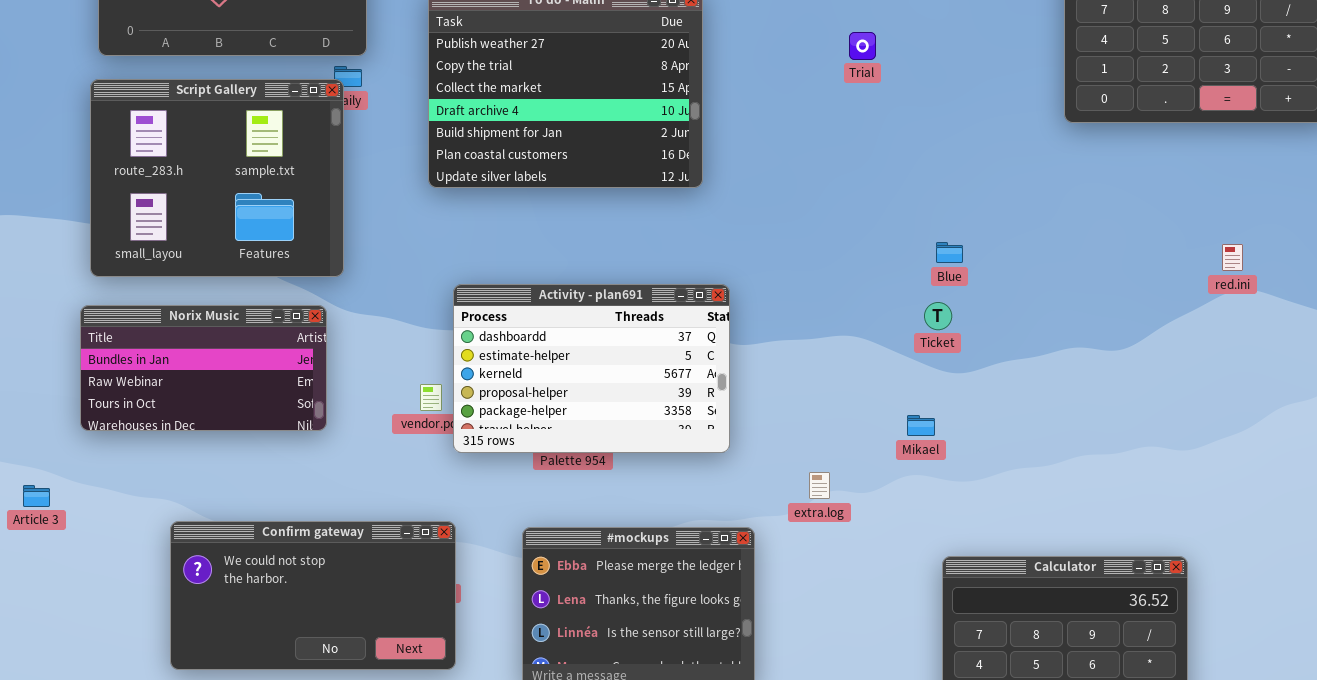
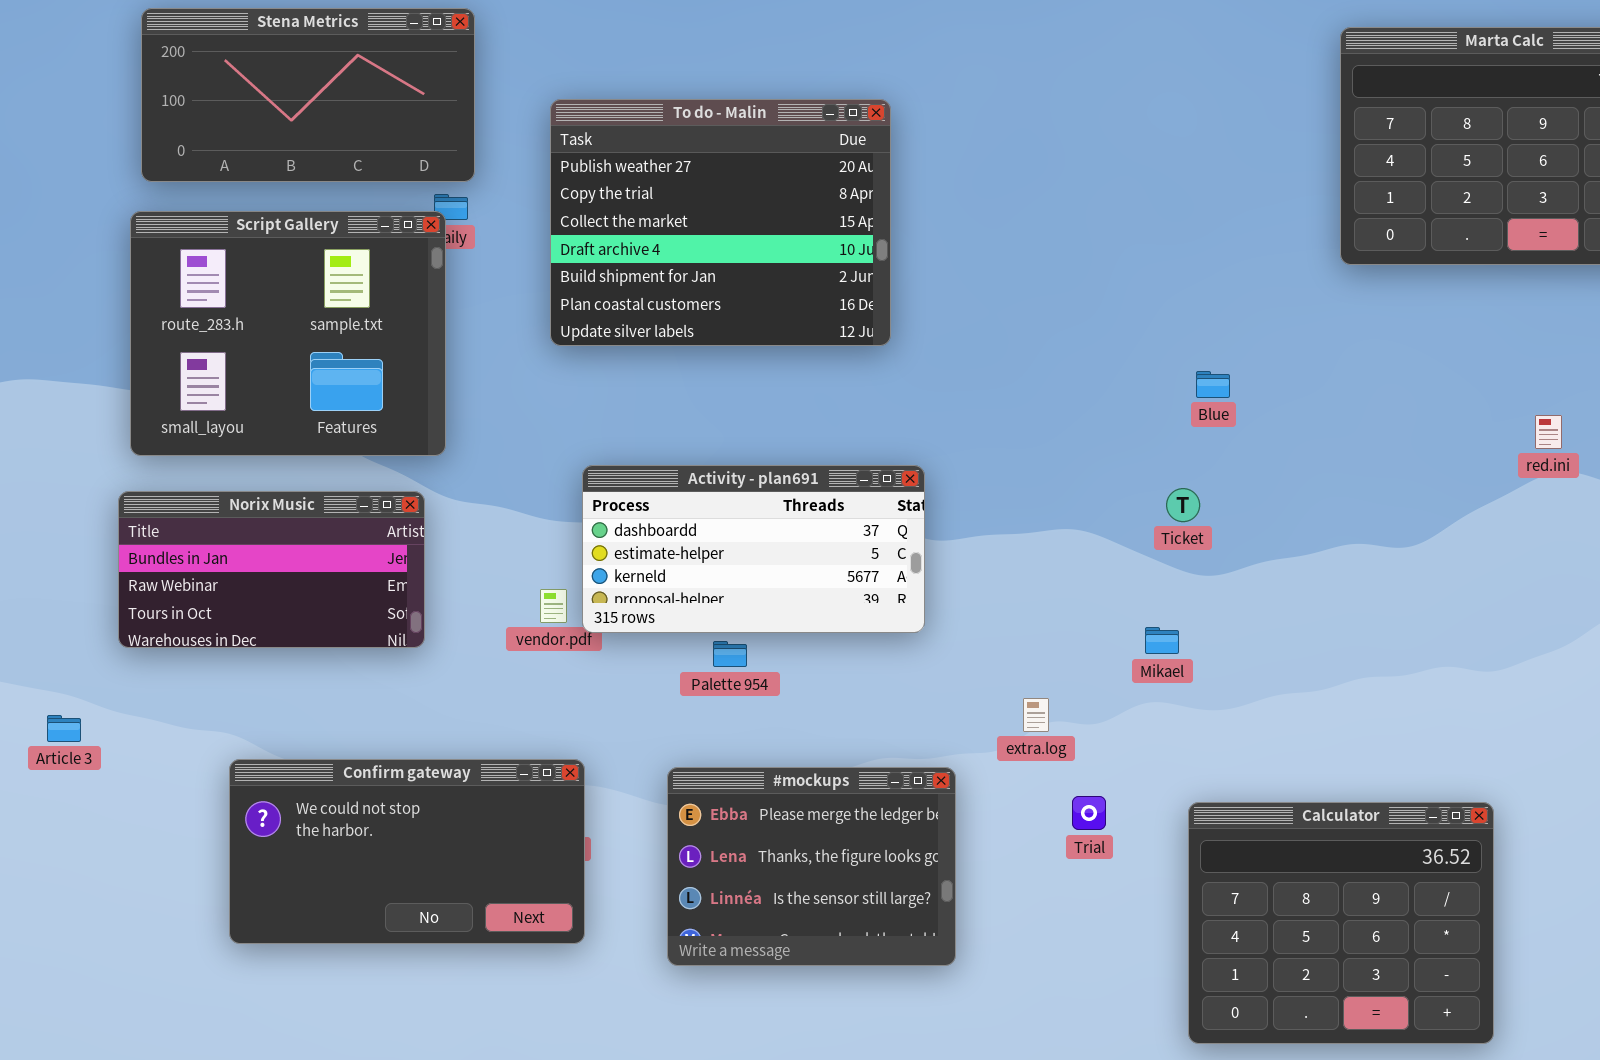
Trial: [849,32,876,60] -> [1072,796,1106,830], moved
Blue: [936,242,963,263] -> [1196,371,1230,398], moved
Activity - plan691: [453,284,730,453] -> [582,465,925,633], resized

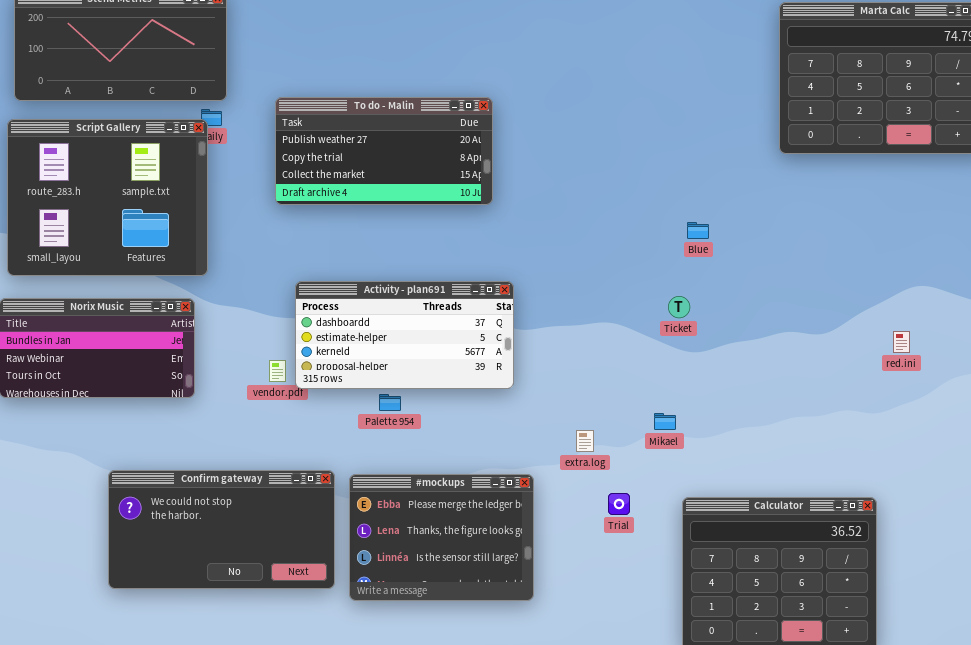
To do - Malin: [550,99,891,346] -> [275,97,493,205], resized
red.ini: [1535,415,1562,449] -> [893,331,910,353], moved
Mikael: [1145,627,1179,654] -> [654,413,676,430], moved
Confirm gateway: [229,759,585,944] -> [108,470,335,589], moved

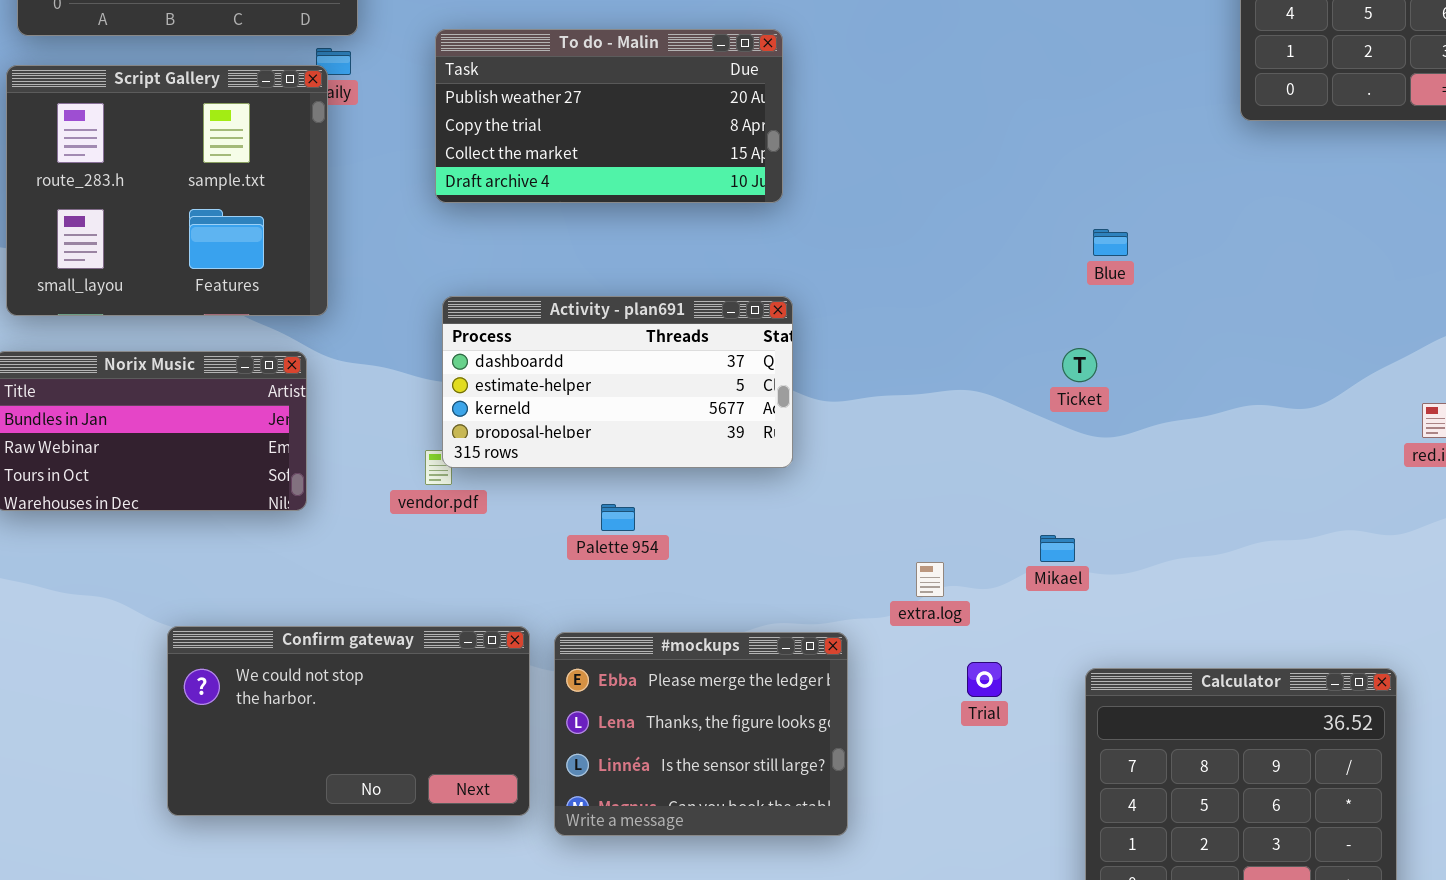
Activity - plan691: [295,281,514,389] -> [442,296,793,468], moved

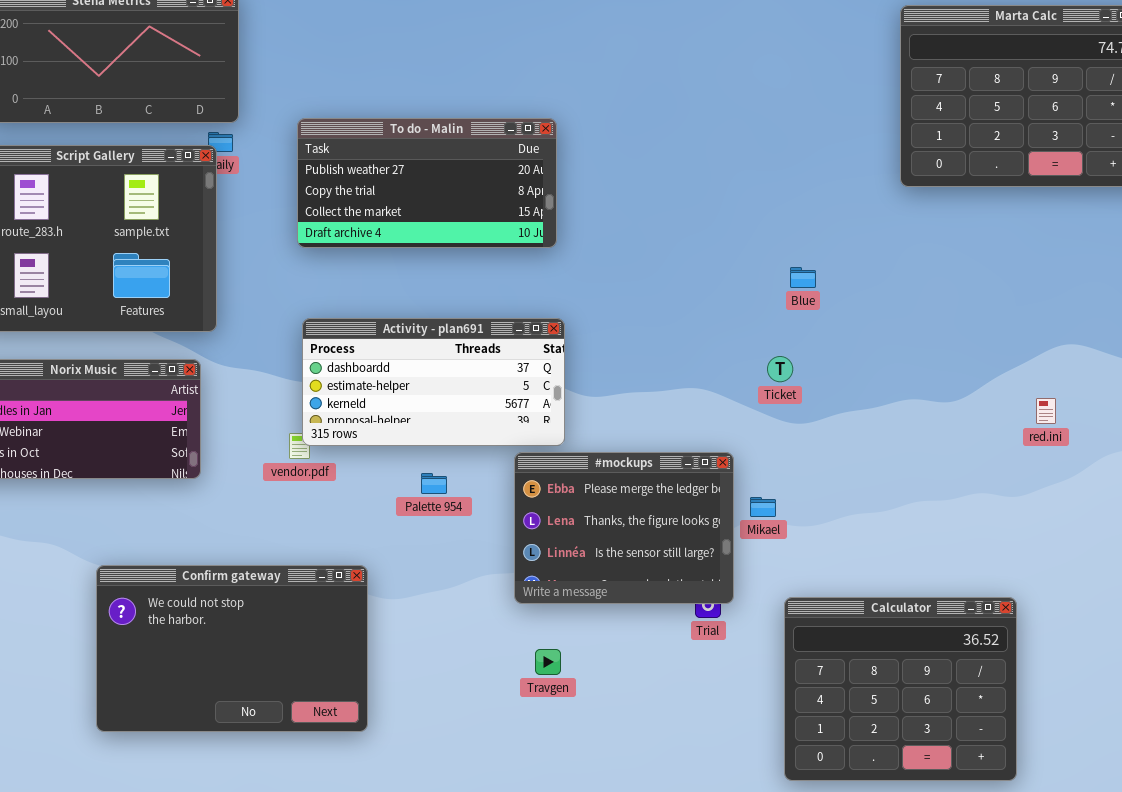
Confirm gateway: [167,626,530,816] -> [96,565,368,732], resized
#mockups: [554,632,848,836] -> [514,452,734,604], moved

